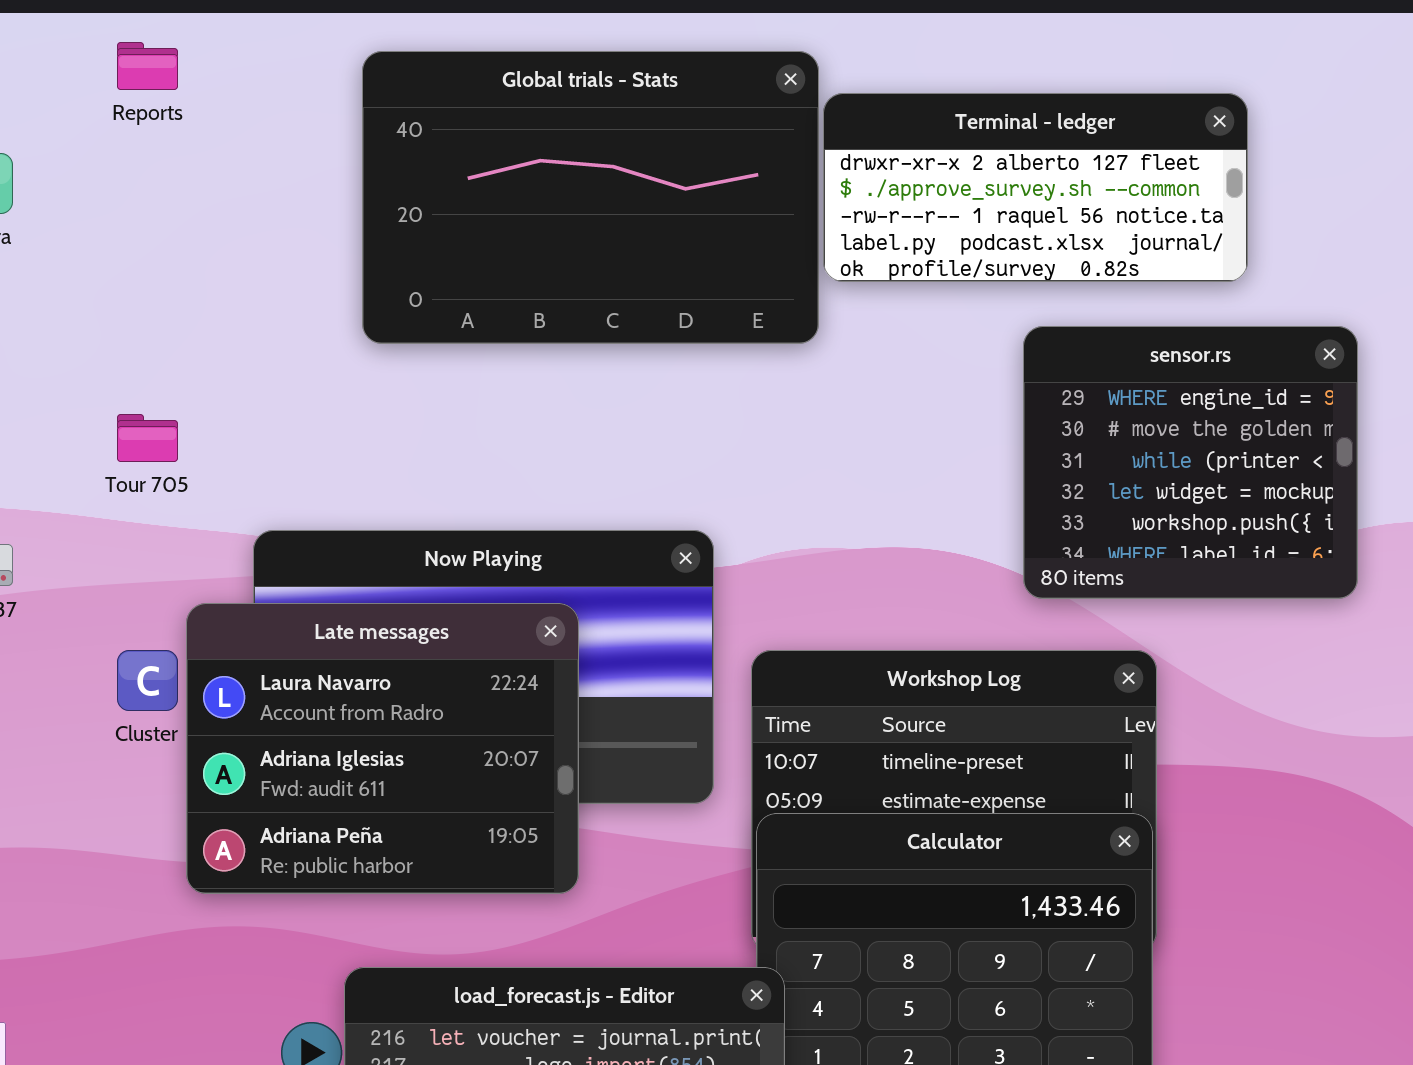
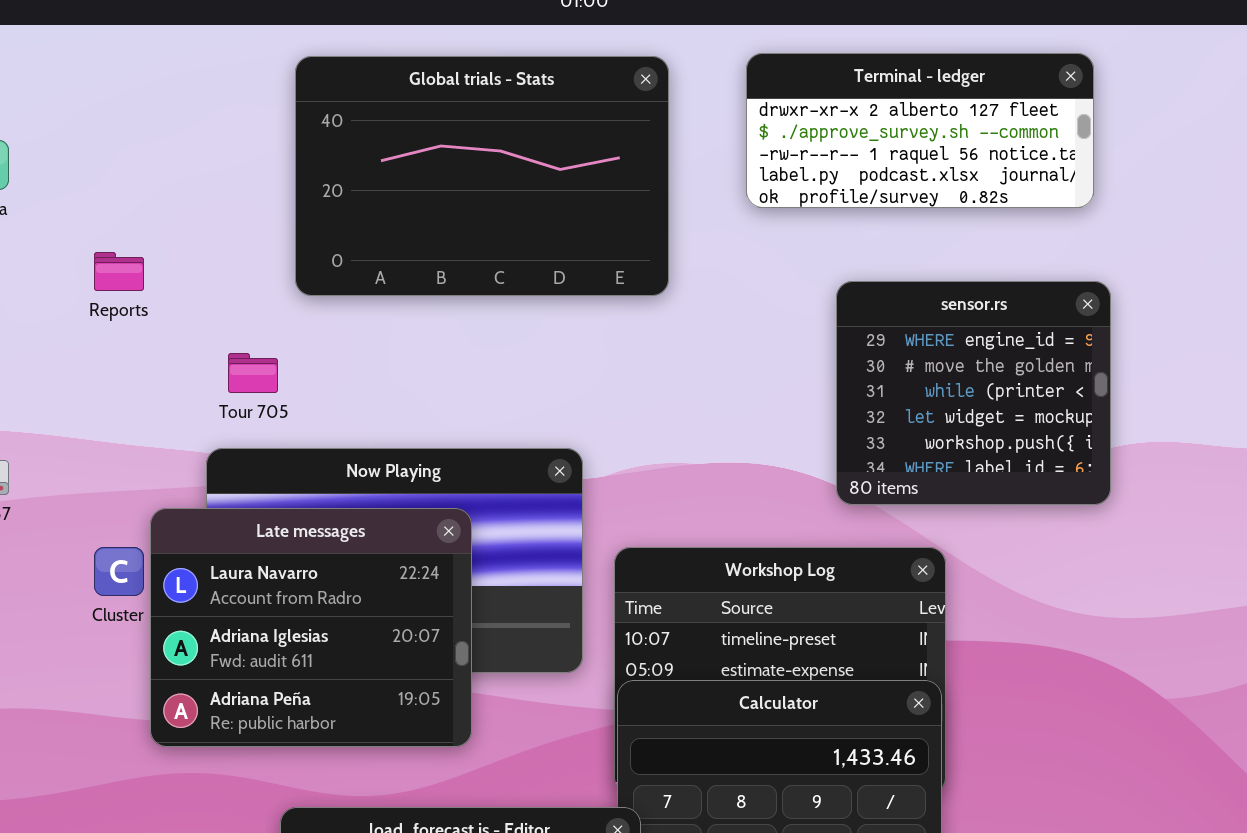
Reports: [117,42,178,90] -> [94,252,144,291], moved
Terminal - ledger: [823,93,1248,282] -> [746,53,1094,208], moved
Tour 705: [117,414,178,462] -> [228,353,278,393], moved

